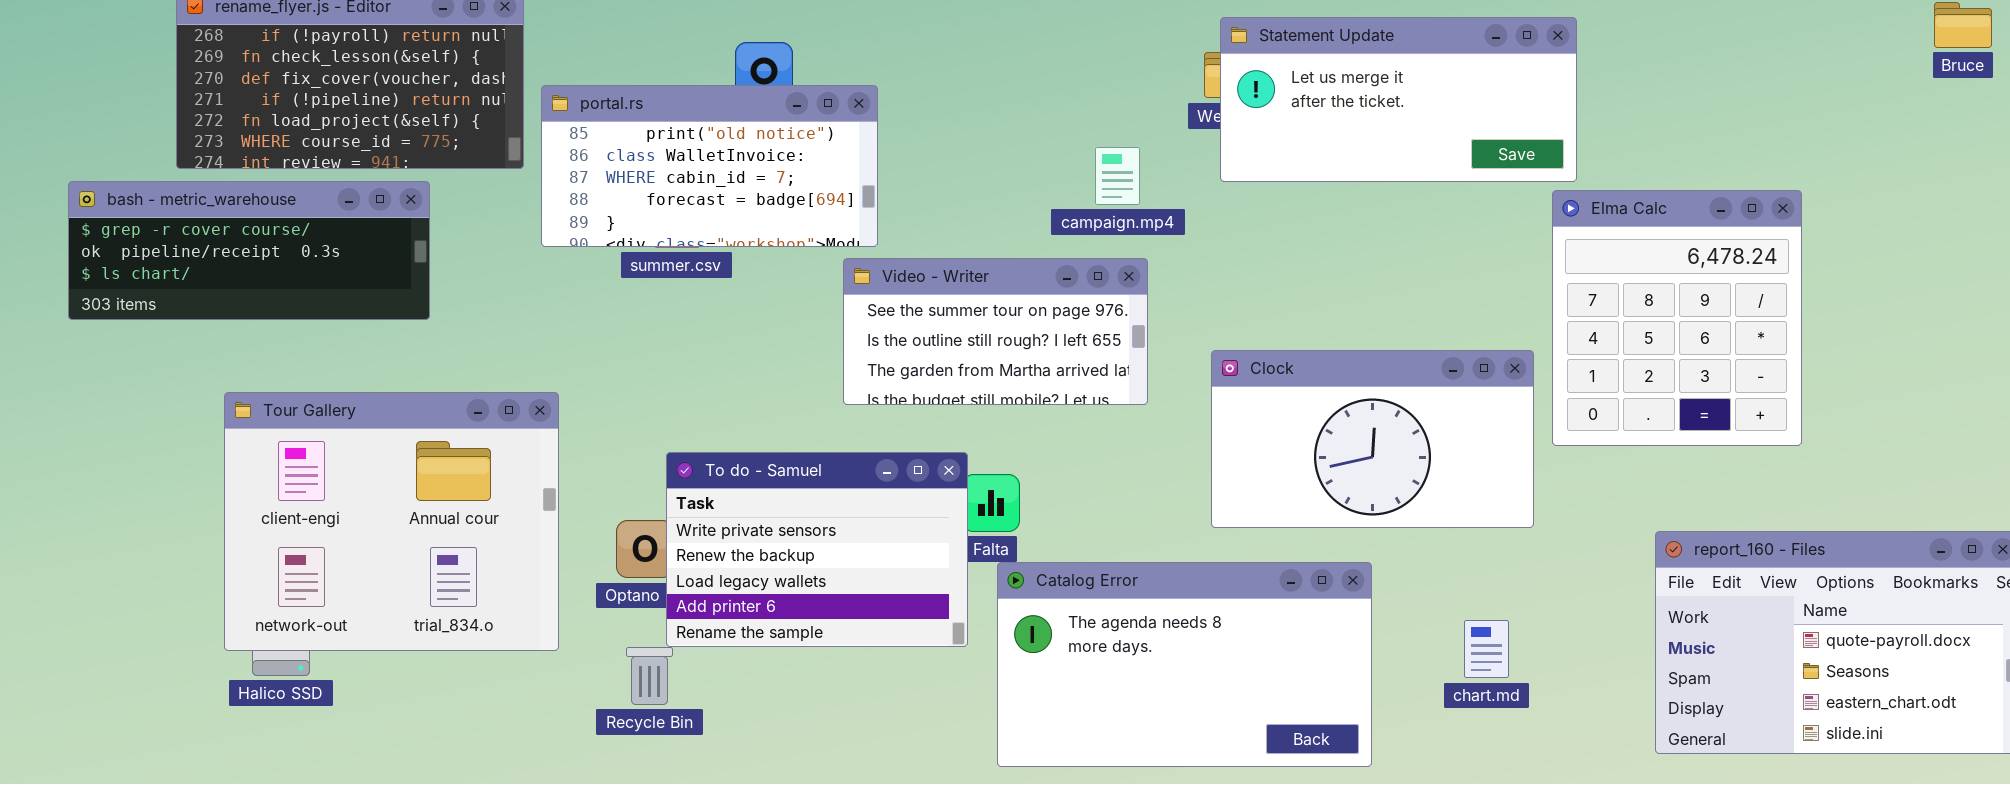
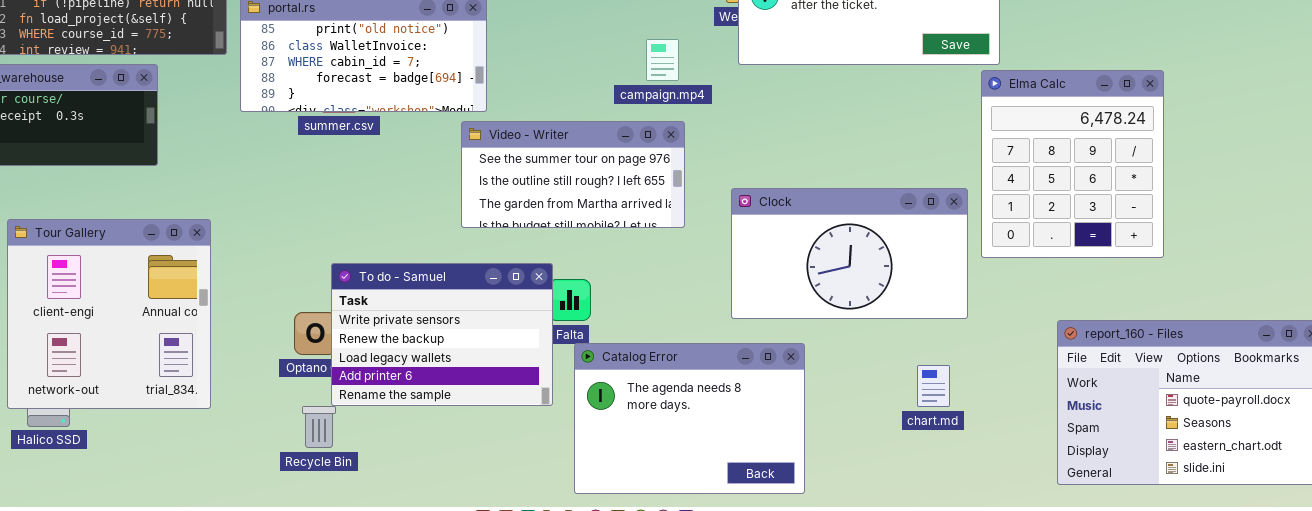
Tour Gallery: [224,392,559,651] -> [7,219,211,409], resized
Catalog Error: [997,562,1372,767] -> [574,343,805,494], resized
chart.md: [1464,620,1509,678] -> [917,365,950,407], moved

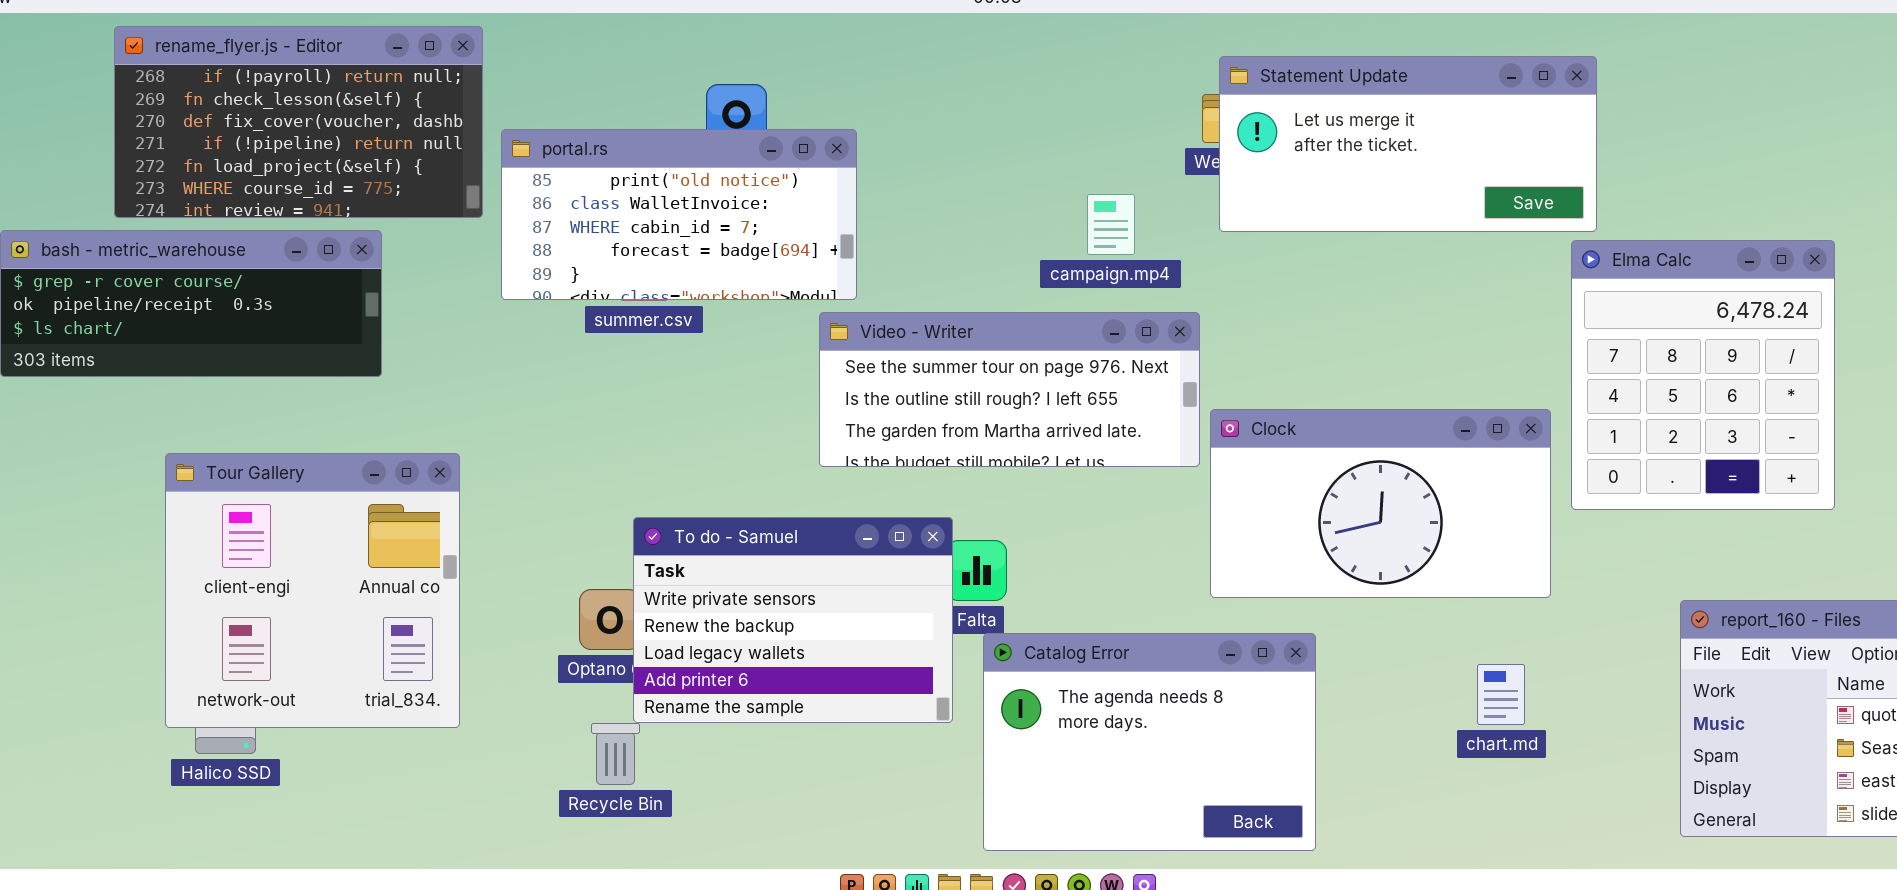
Video - Writer: [461,121,685,228] -> [819,312,1200,467], resized

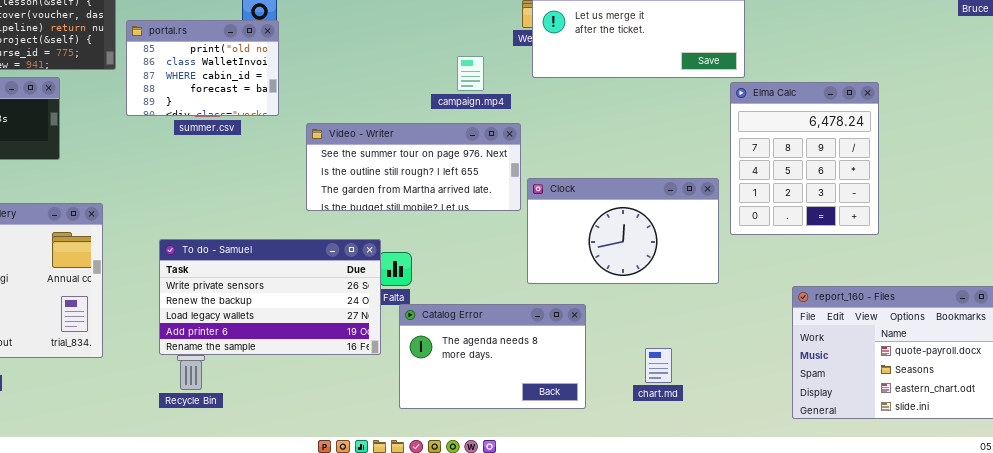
portal.rs: [501,129,857,300] -> [126,20,279,116], resized
To do - Samuel: [633,517,953,723] -> [159,239,381,355], resized
Catalog Error: [983,633,1316,851] -> [399,304,586,409], resized
chart.md: [1477,664,1525,725] -> [645,348,672,383], moved

